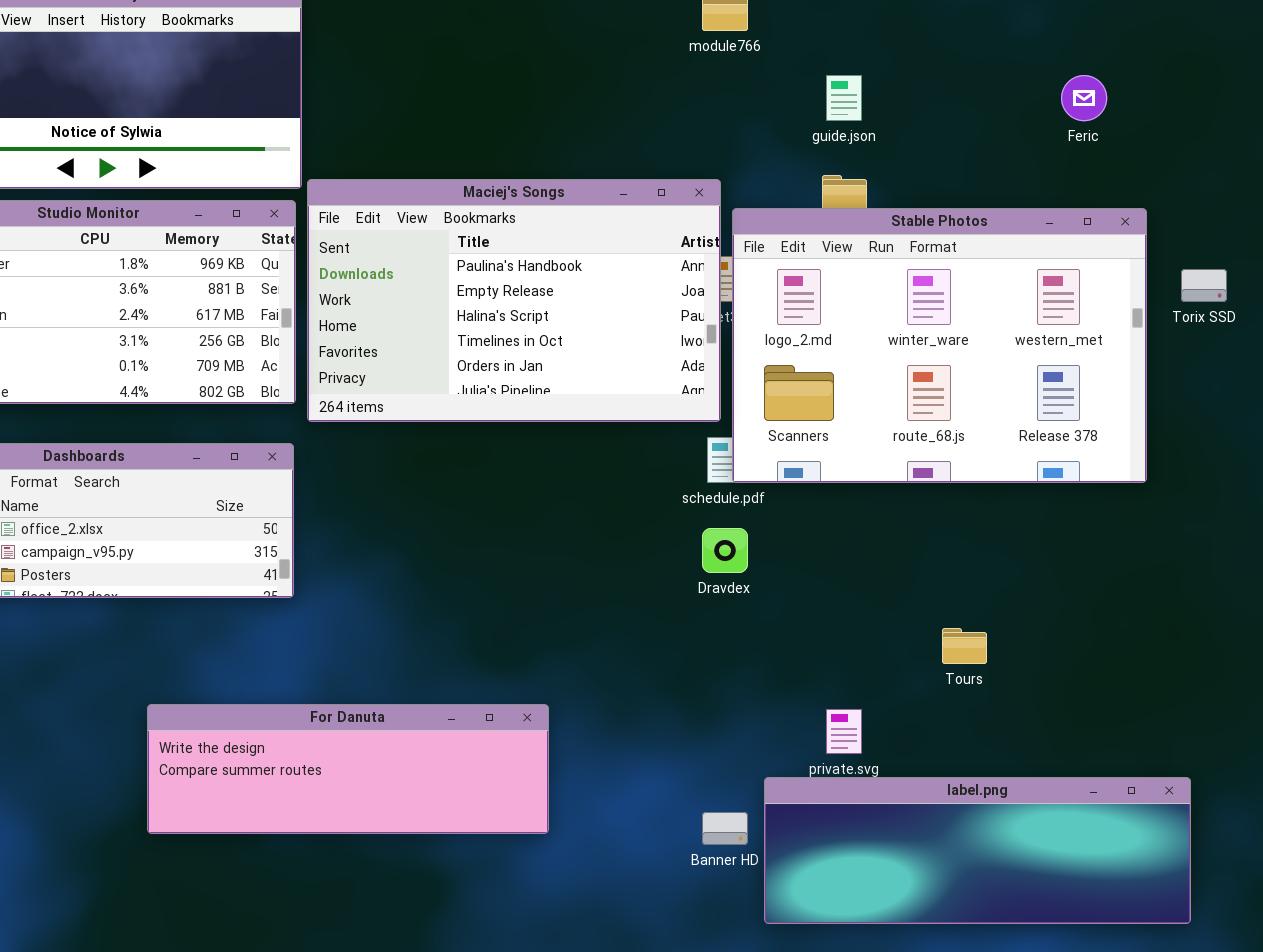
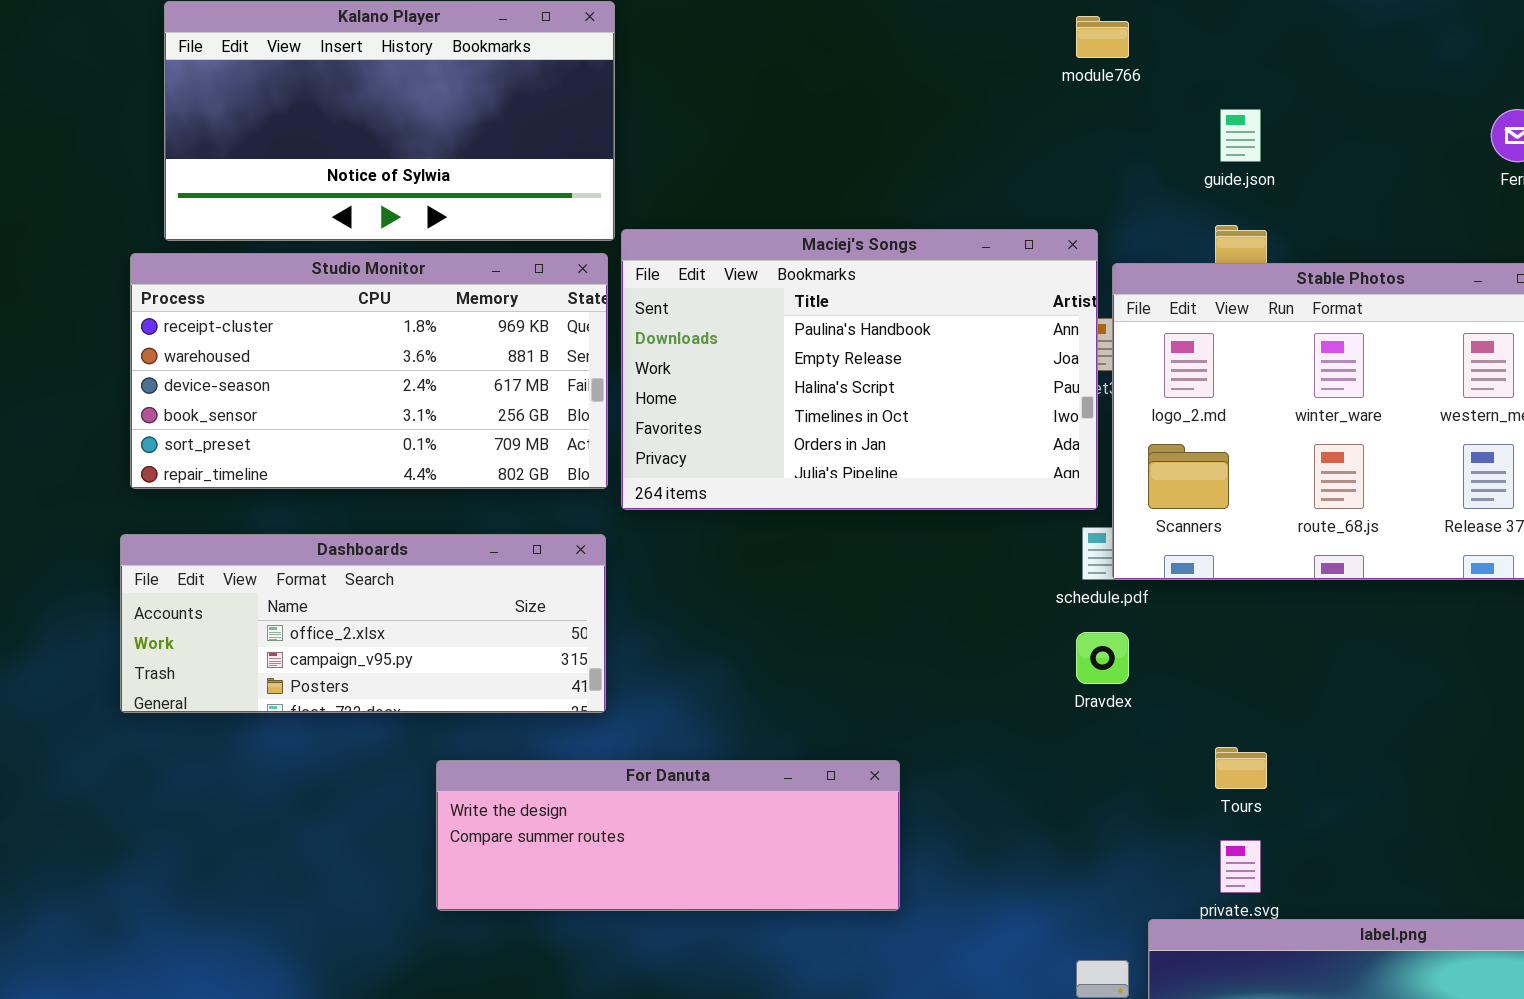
Tours: [942,628,987,664] -> [1215,747,1267,789], moved
For Danuta: [147,704,549,834] -> [436,760,900,911], moved

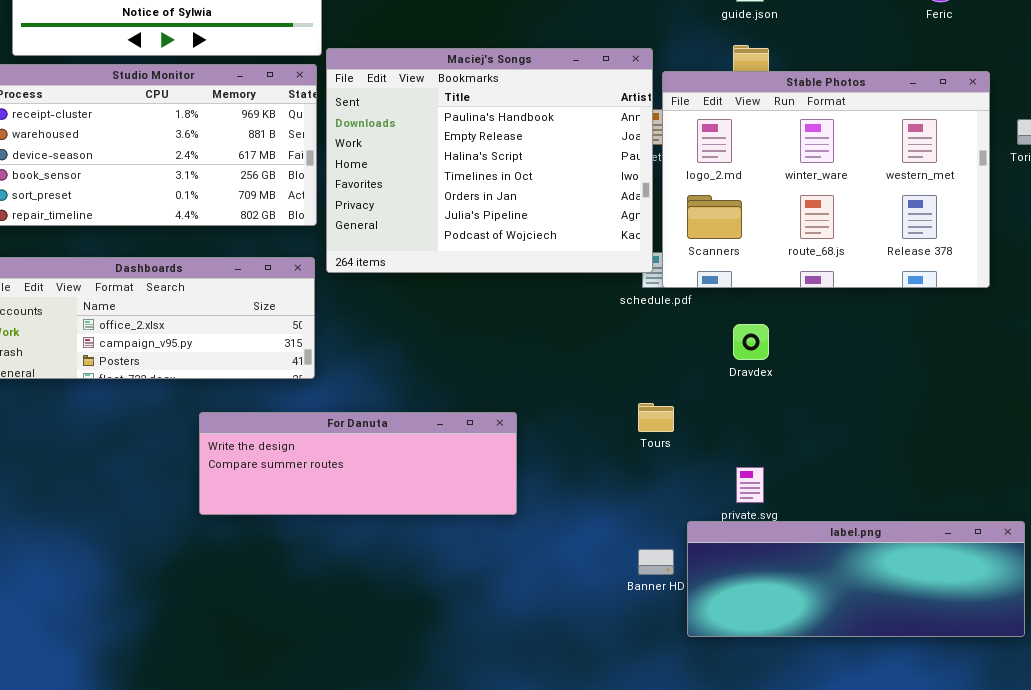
Maciej's Songs: [621,229,1098,510] -> [326,48,653,273], resized
Dravdex: [1076,632,1129,684] -> [733,324,769,360], moved
Tours: [1215,747,1267,789] -> [638,403,674,432], moved

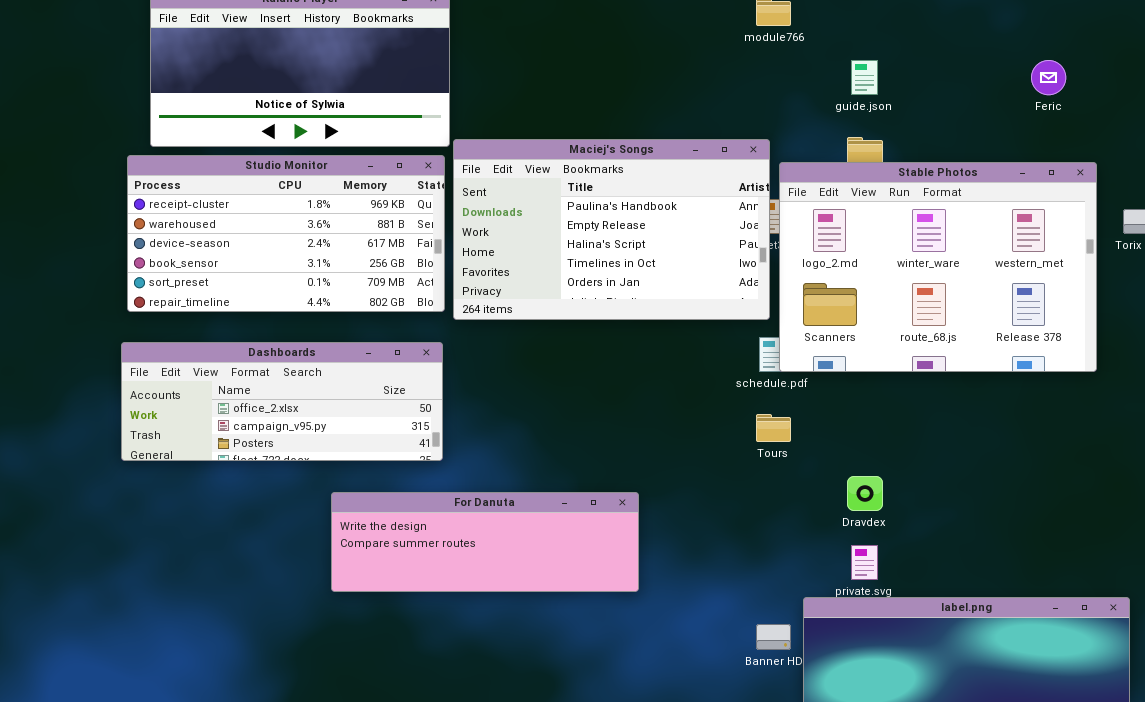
Maciej's Songs: [326,48,653,273] -> [453,139,770,320], resized
Dravdex: [733,324,769,360] -> [847,476,883,511], moved
Tours: [638,403,674,432] -> [756,414,791,442], moved

